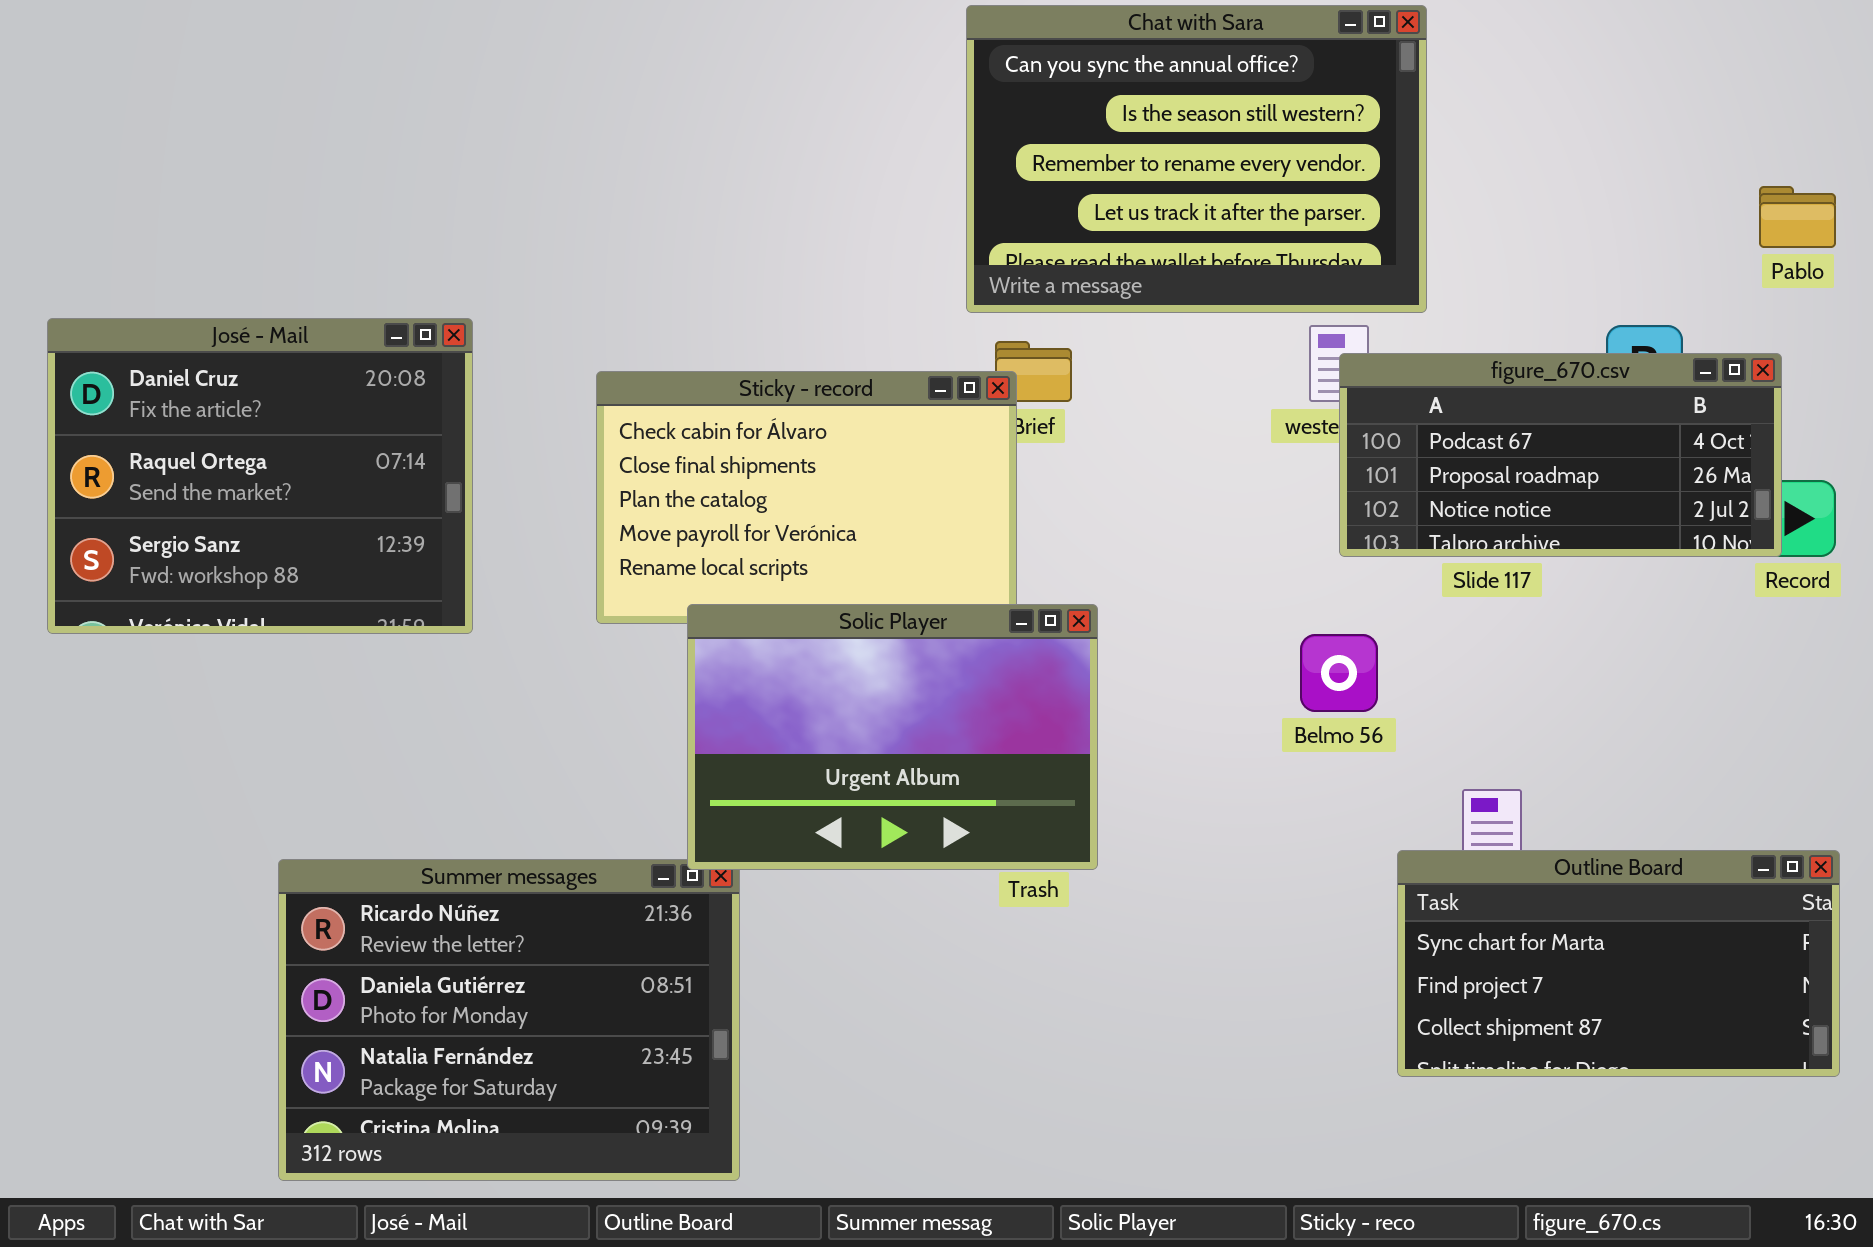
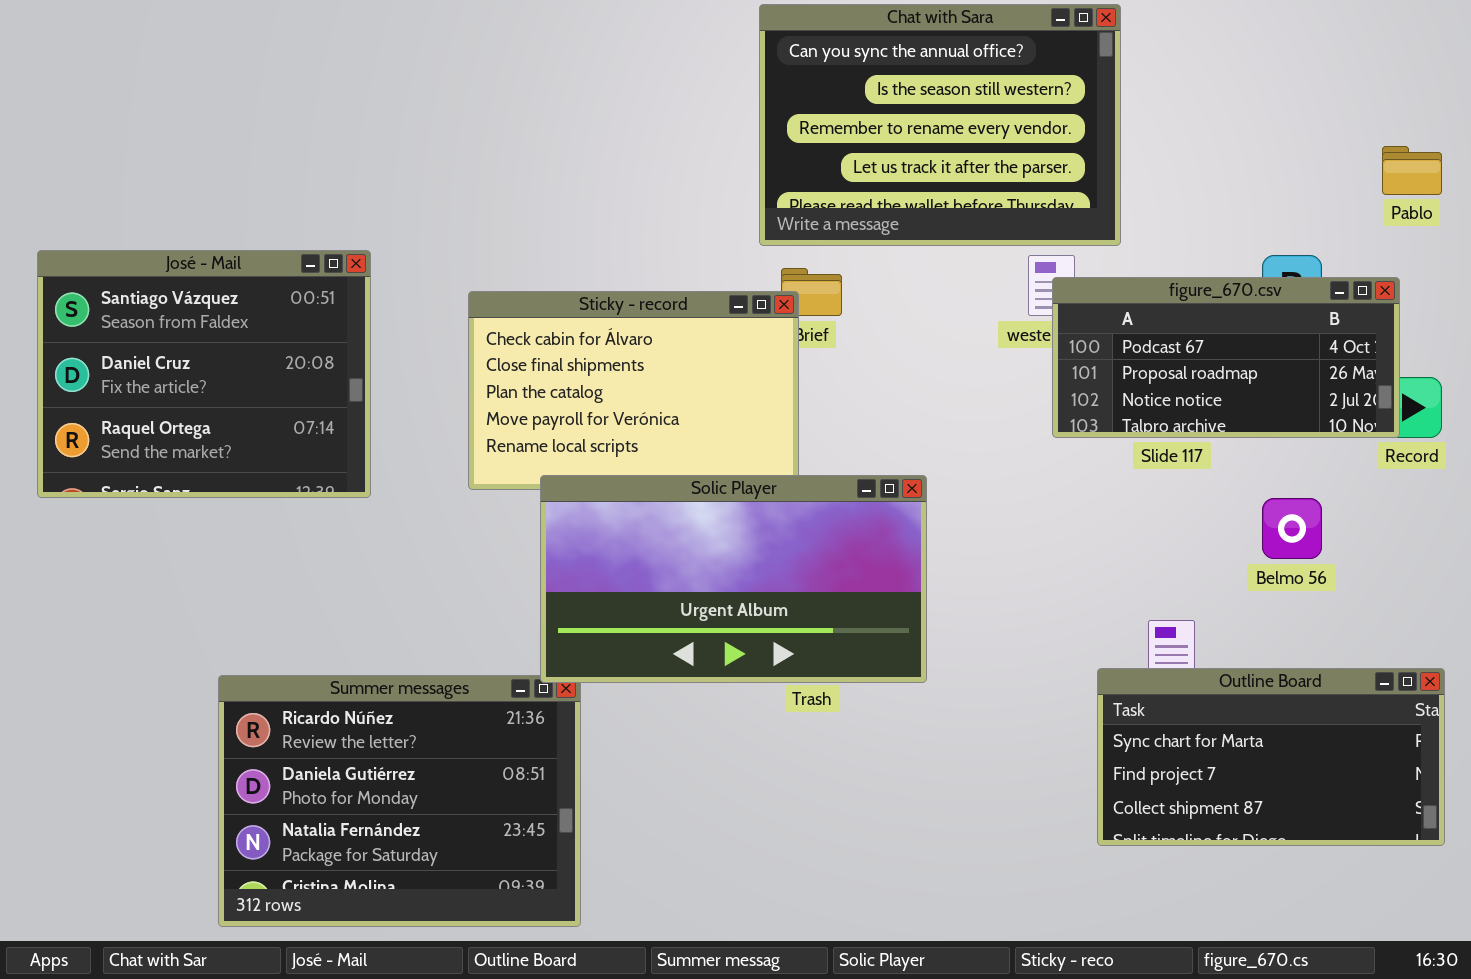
José - Mail: [47,318,473,634] -> [37,250,371,498], scrolled up 1 row
Solic Player: [687,604,1098,870] -> [540,475,927,683], resized
Belmo 56: [1300,634,1378,712] -> [1262,498,1322,559], moved

